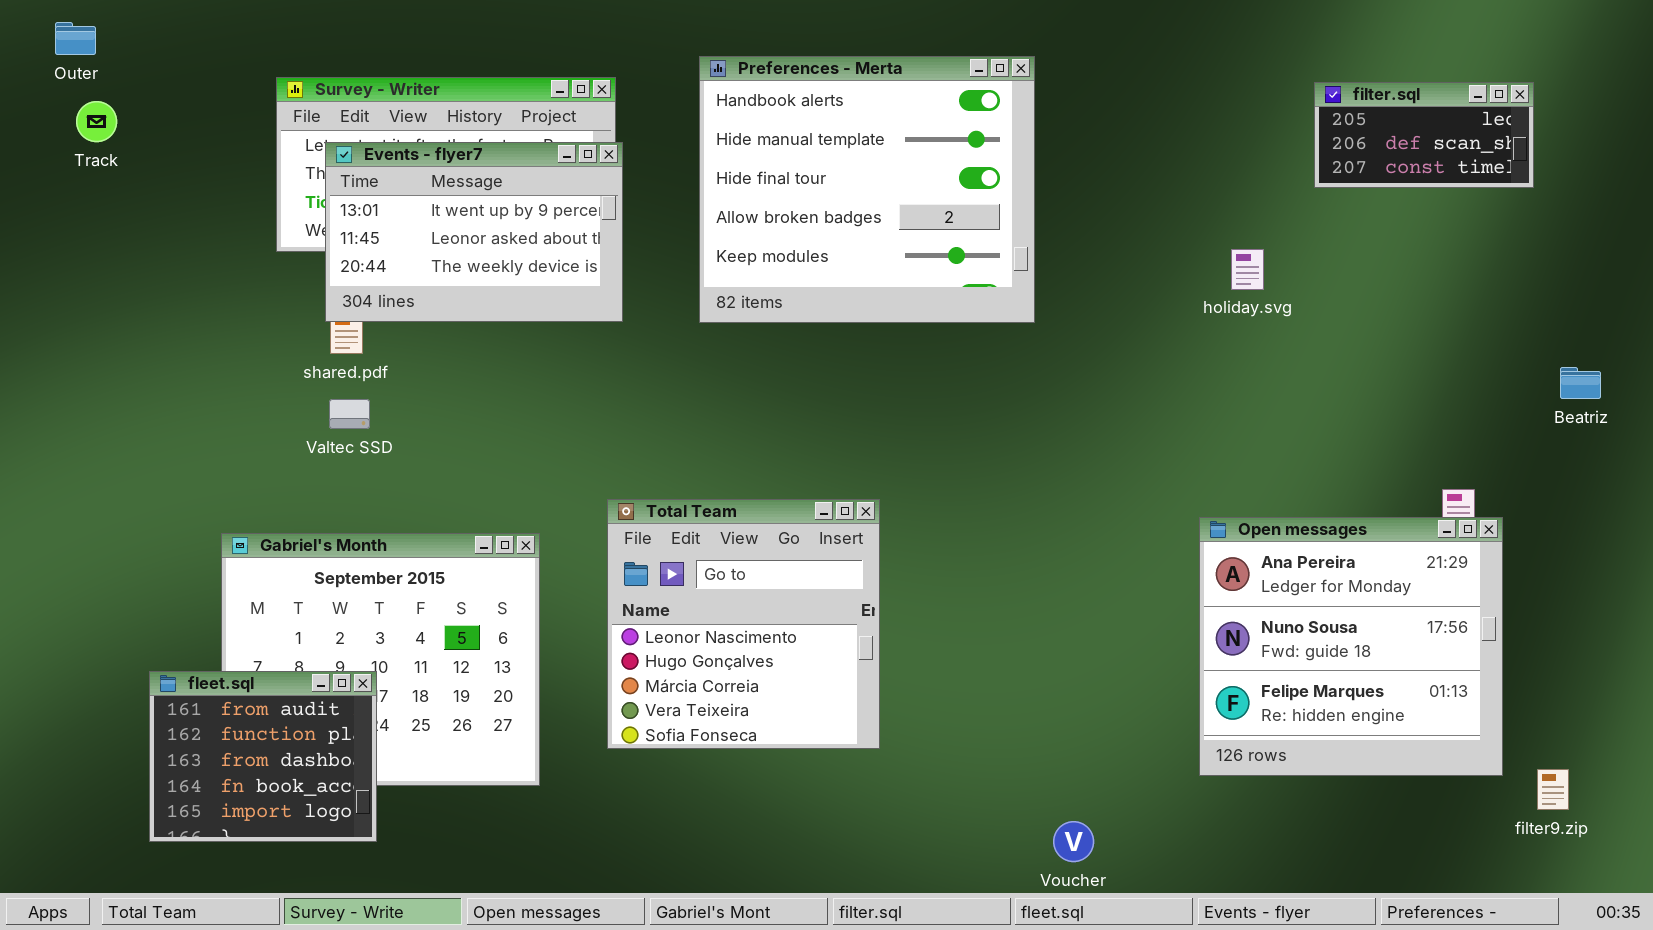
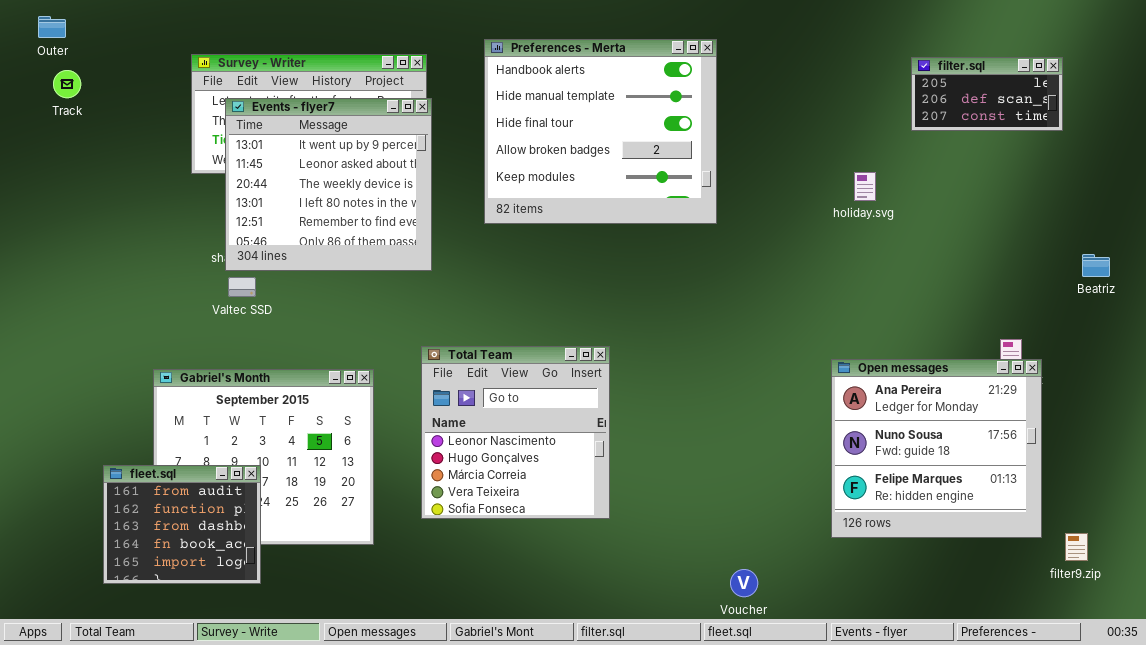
Events - flyer7: [325,142,623,322] -> [225,98,432,271], resized

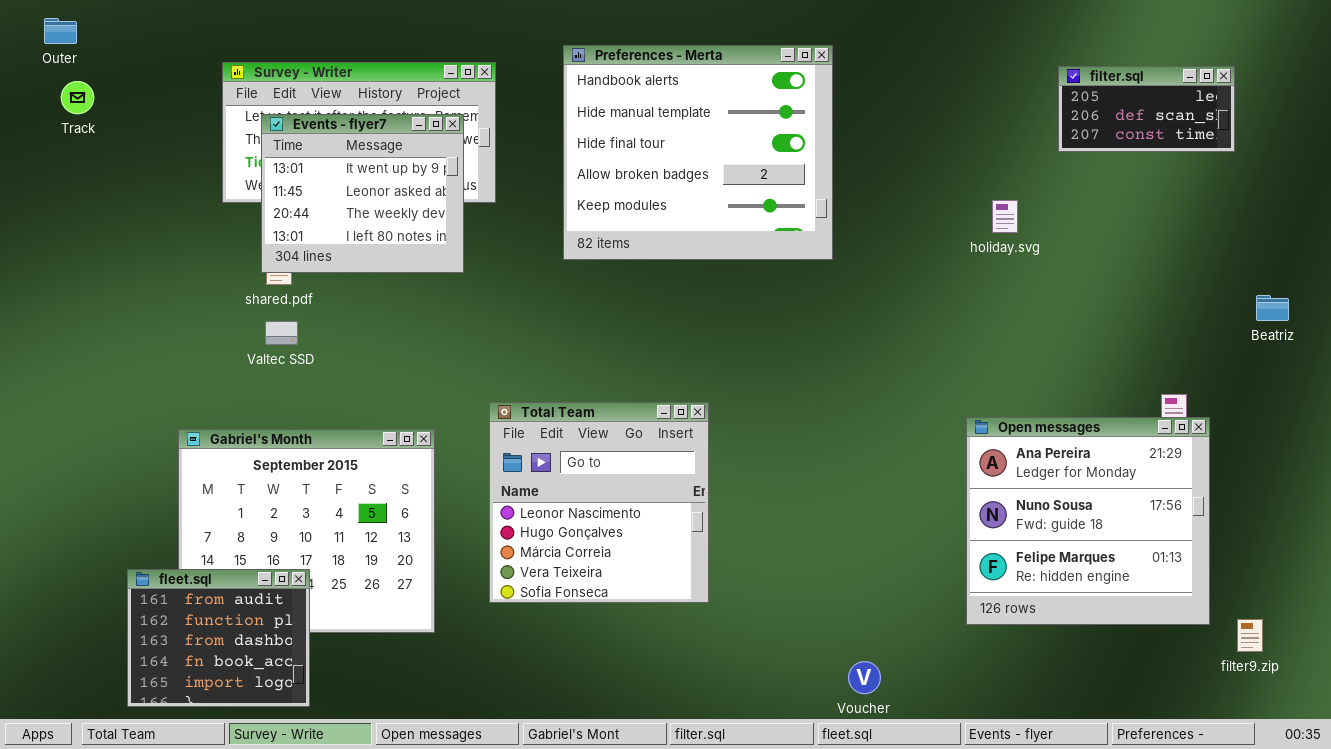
Events - flyer7: [225,98,432,271] -> [261,114,464,273], resized
fleet.sql: [103,465,261,584] -> [127,569,310,707], moved

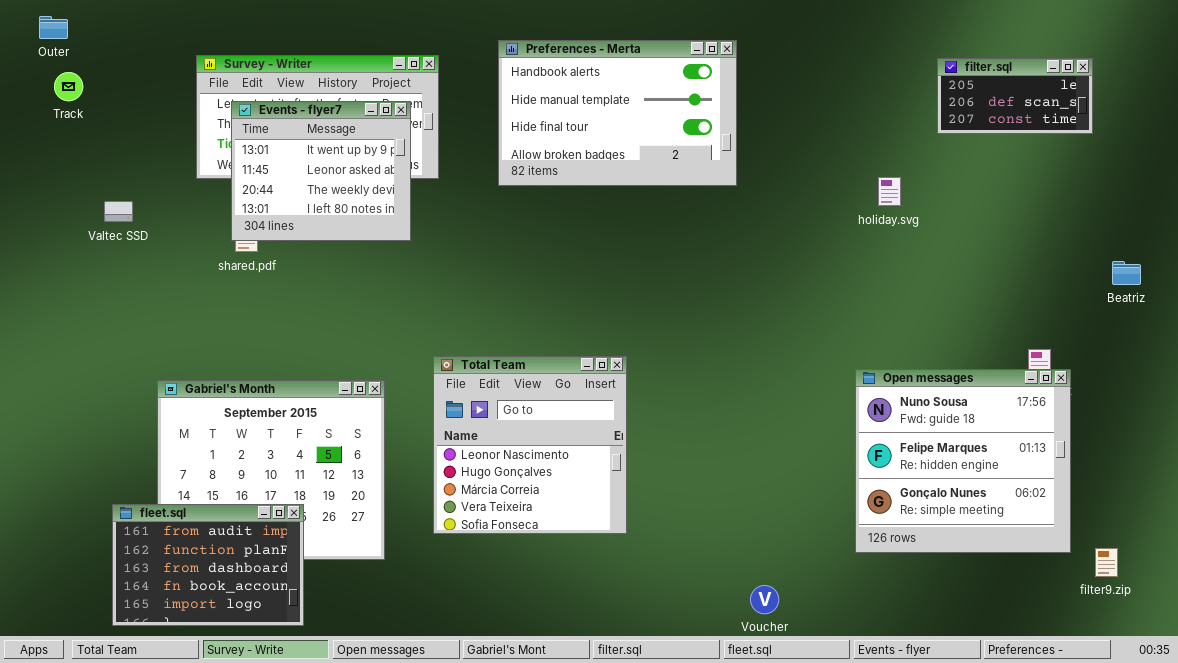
Preferences - Merta: [563,45,833,260] -> [498,40,737,186], resized
Valtec SSD: [265,321,298,345] -> [104,201,133,222], moved
Open messages: [966,417,1210,625] -> [855,369,1071,553], scrolled down 1 row
fleet.sql: [127,569,310,707] -> [112,504,304,626], resized

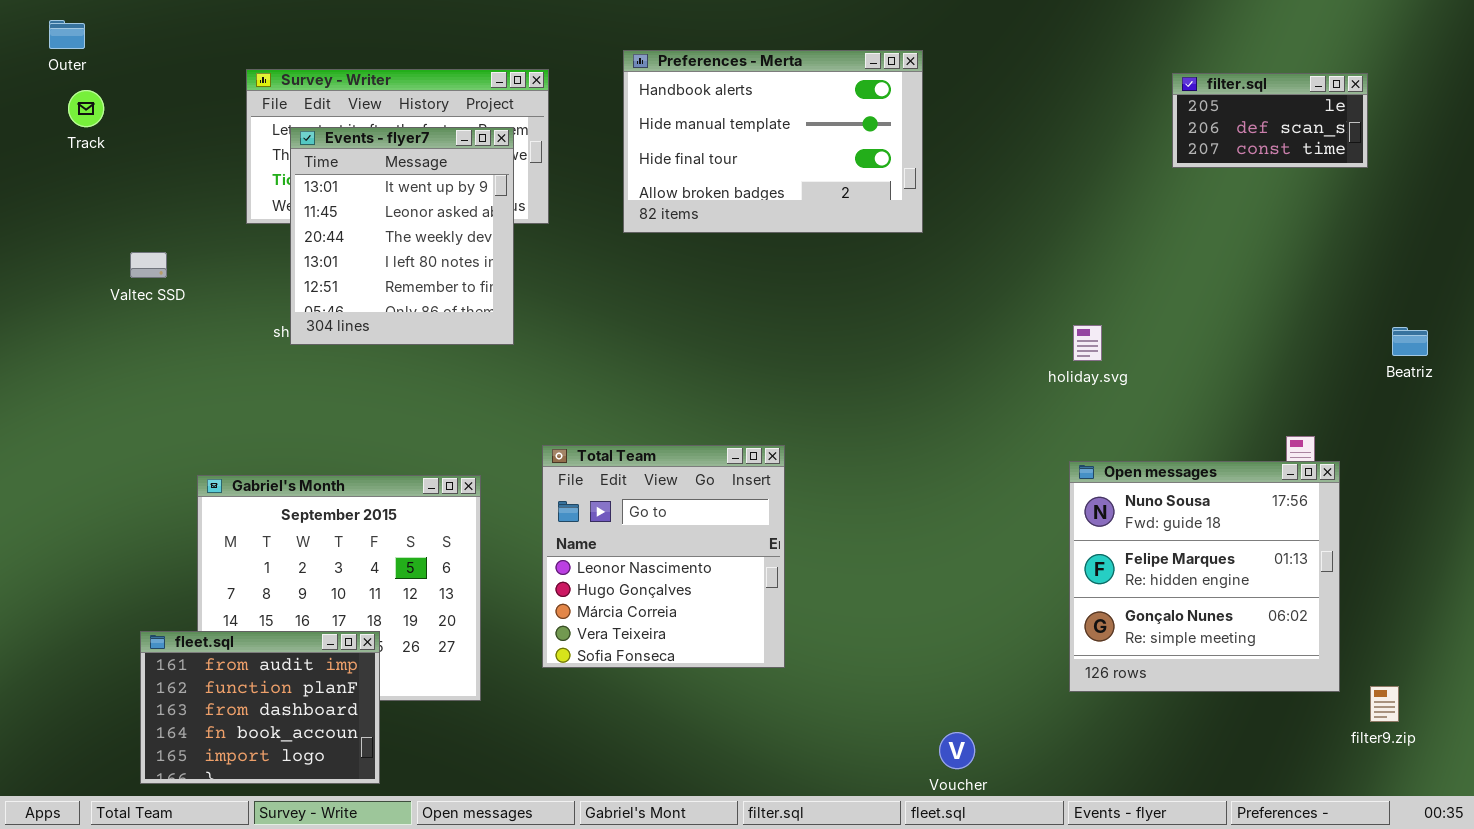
Events - flyer7: [231,101,411,241] -> [290,127,514,345], resized
holiday.svg: [878,177,901,206] -> [1073,325,1102,361], moved

